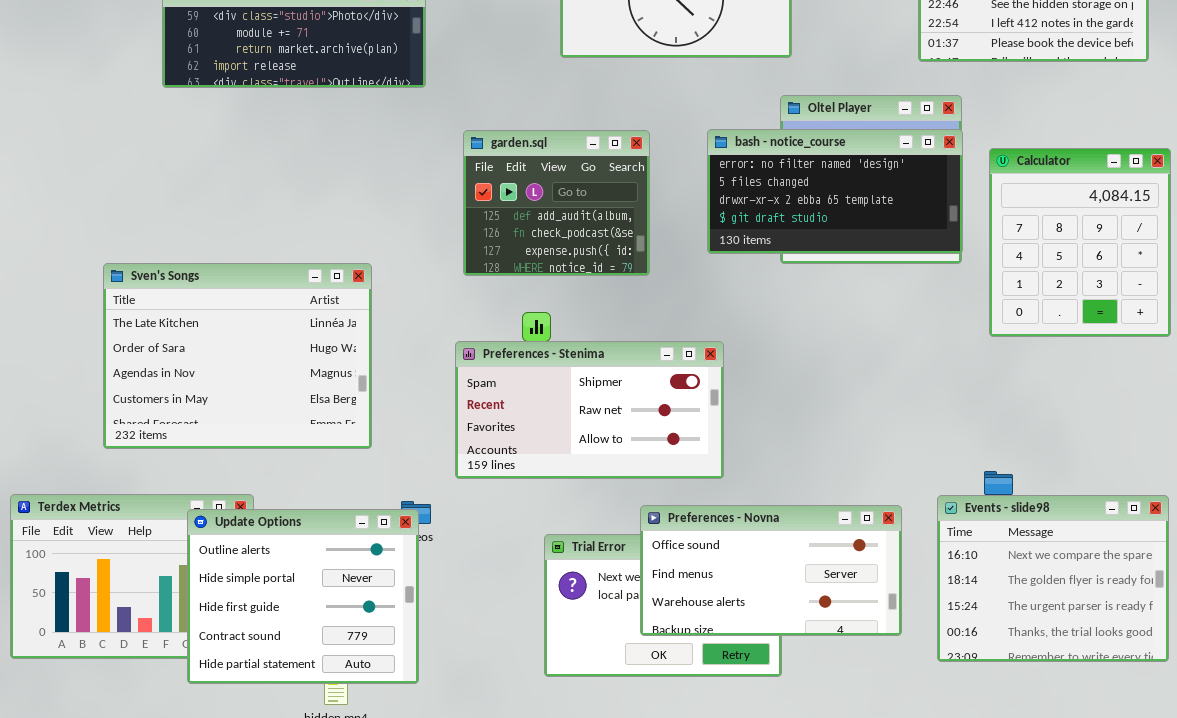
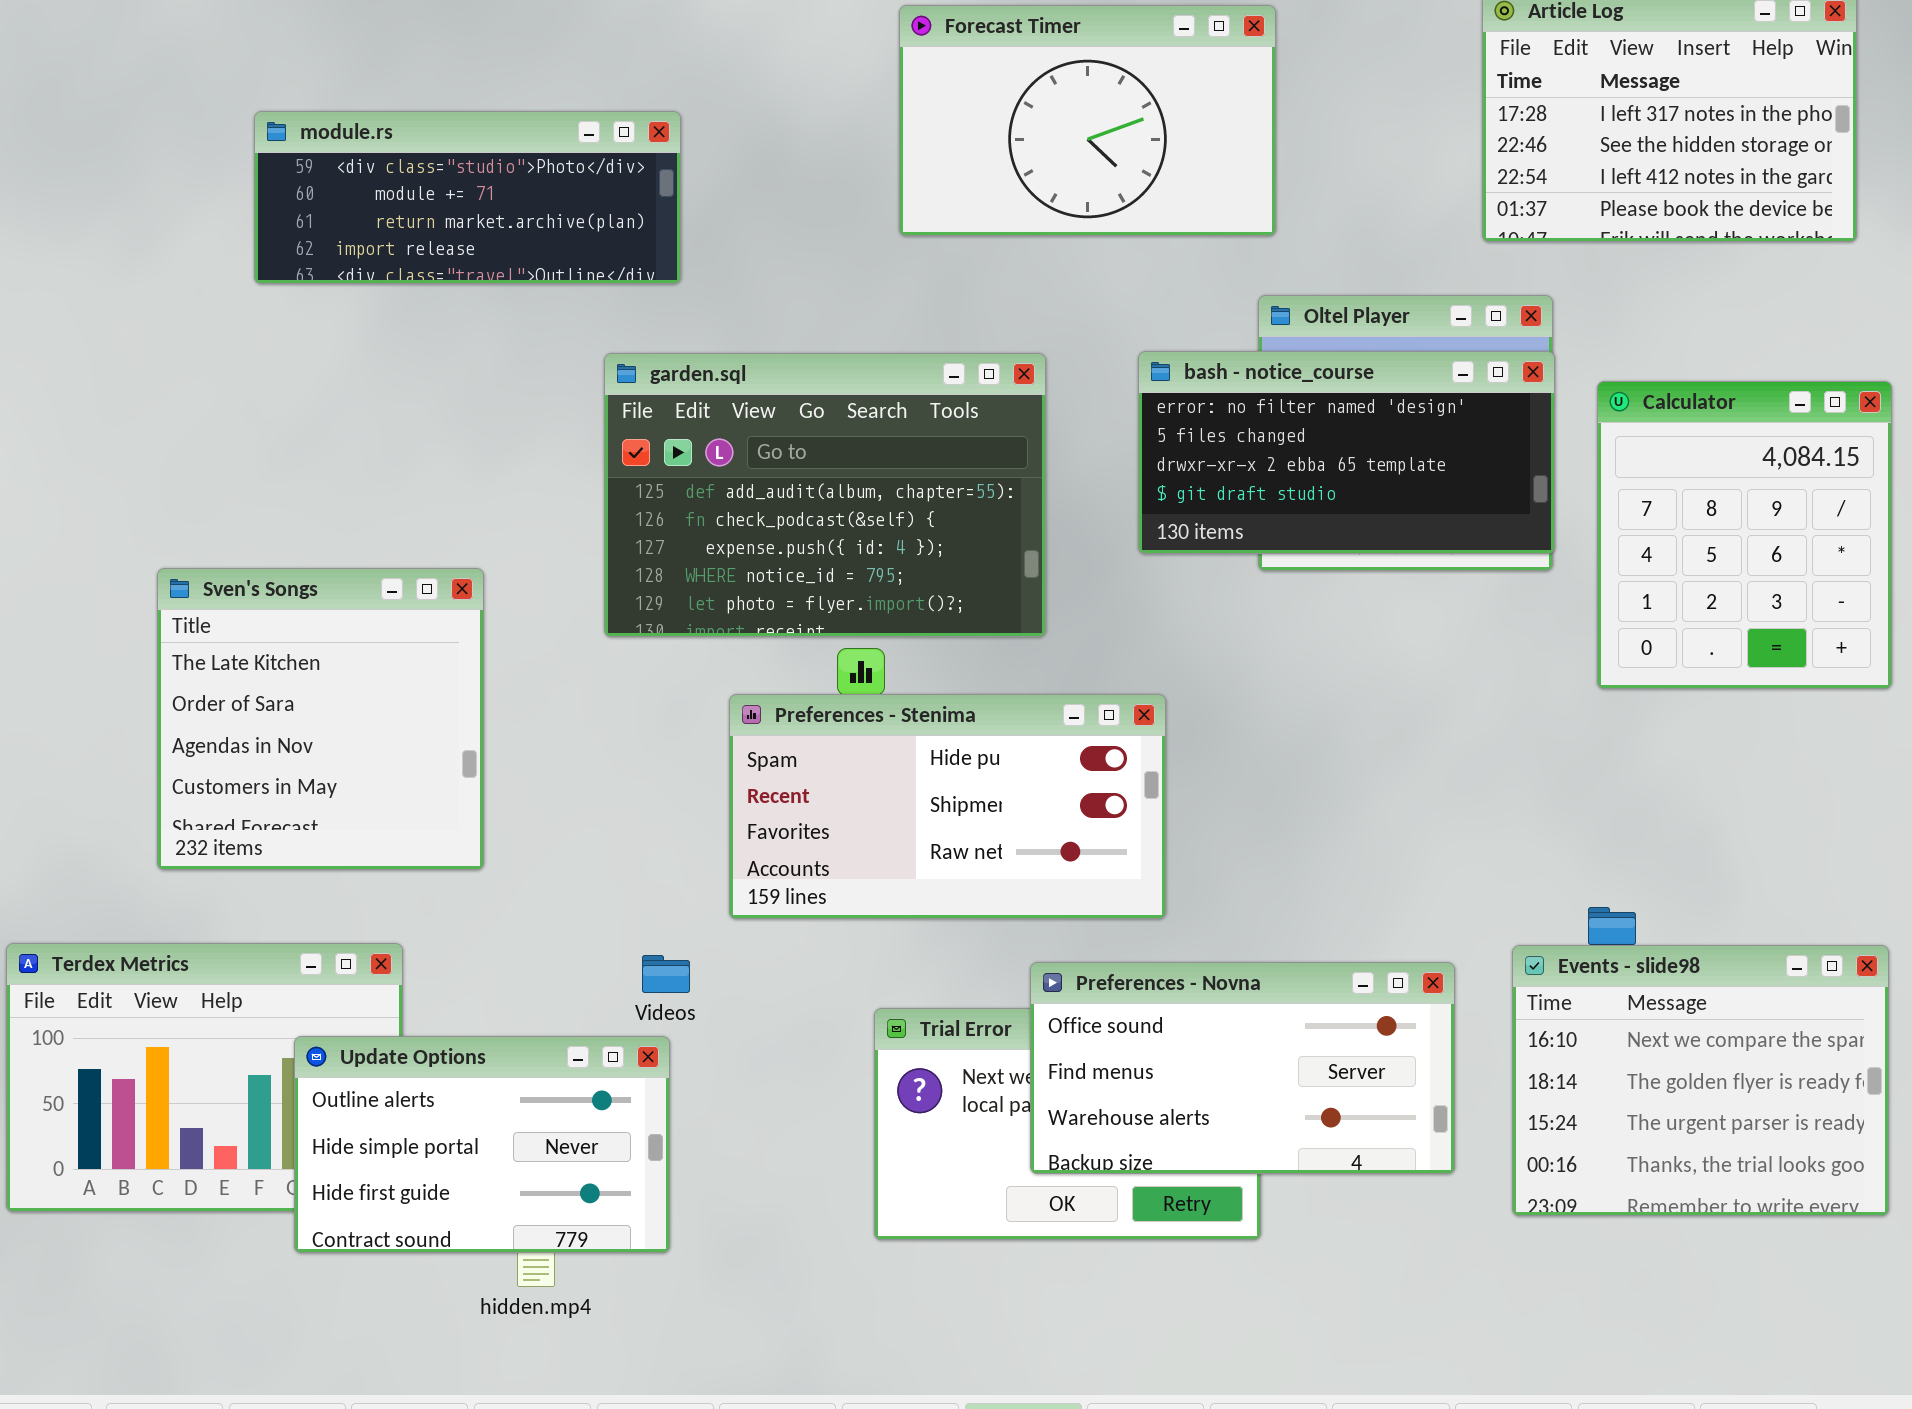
garden.sql: [463,130,650,276] -> [604,353,1046,637], resized
Sven's Songs: [103,263,372,449] -> [157,568,484,870], resized
Preferences - Stenima: [455,341,724,479] -> [729,694,1166,919], scrolled up 1 row
Update Options: [187,509,419,684] -> [294,1036,670,1253], resized

